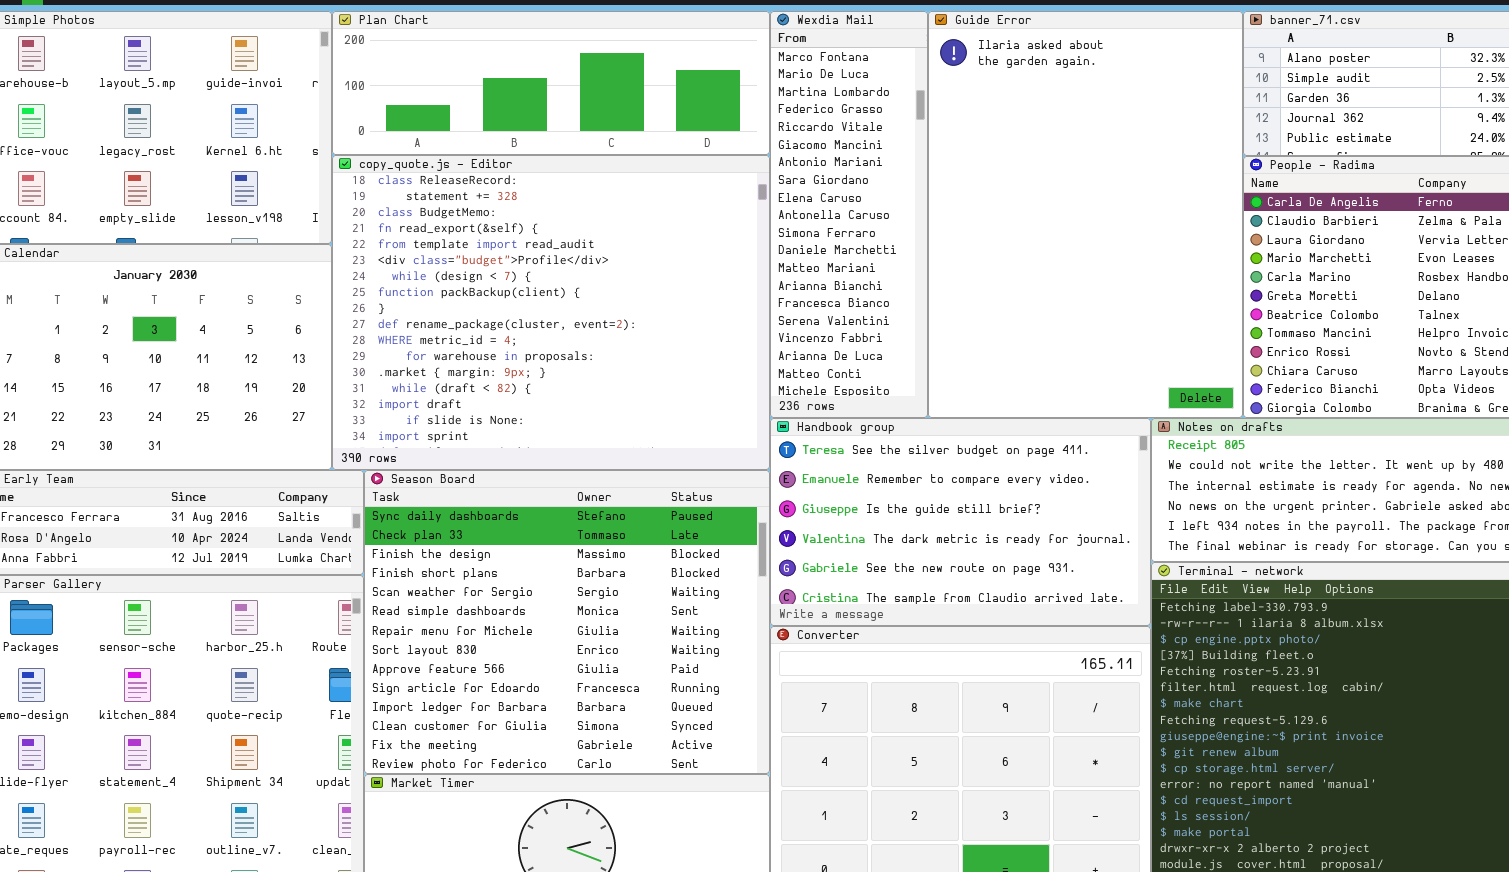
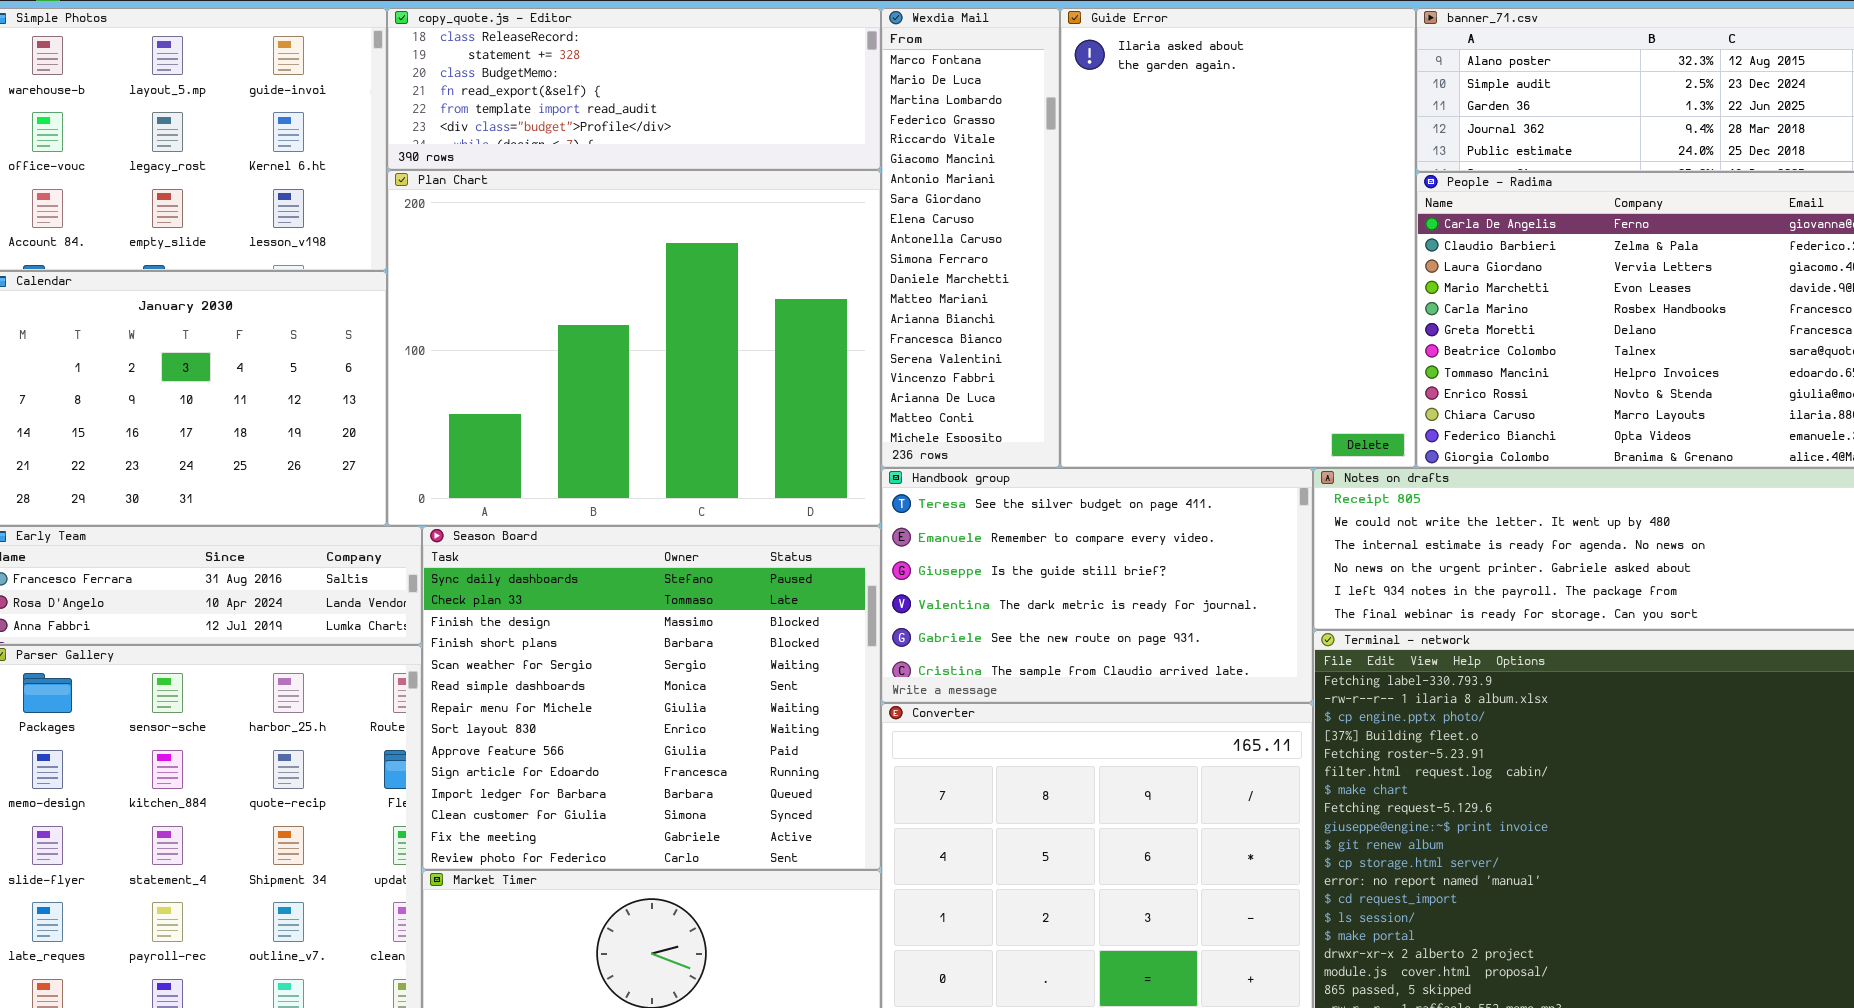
Plan Chart: [332,11,770,155] -> [387,170,881,526], moved, resized
copy_quote.js - Editor: [332,155,770,470] -> [387,8,881,170], moved, resized

